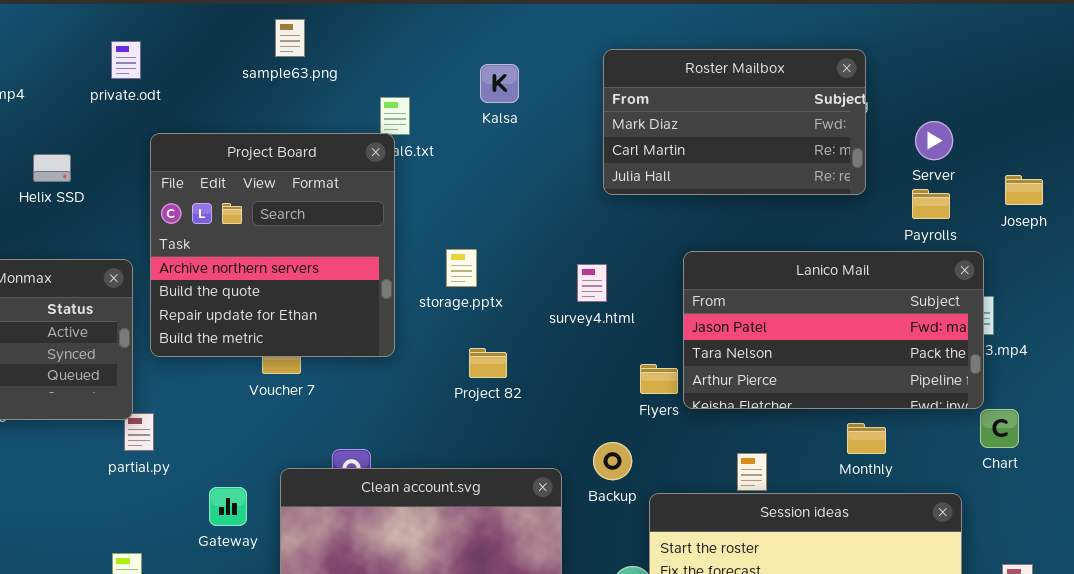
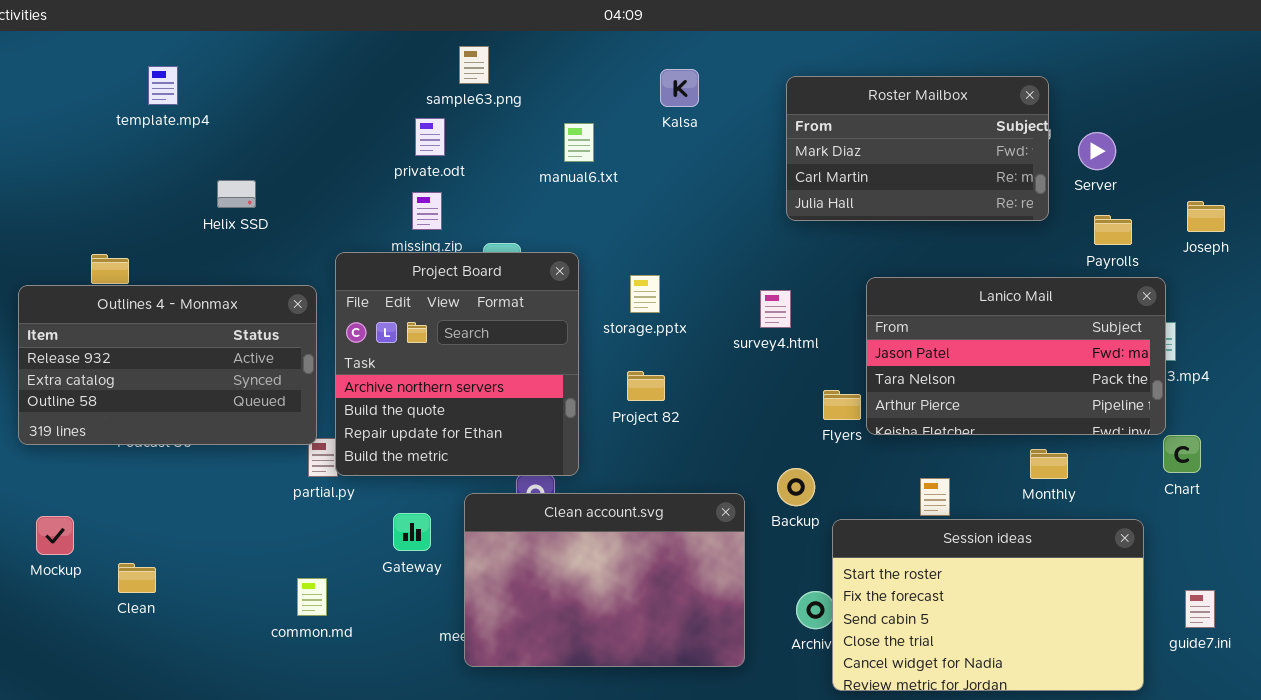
private.odt: [111,41,141,79] -> [415,118,445,156], moved
Kalsa: [480,64,519,103] -> [660,69,699,107], moved
Server: [915,121,953,160] -> [1078,132,1116,170], moved
Project Board: [150,133,395,357] -> [335,252,579,476], moved
Project 82: [469,348,507,378] -> [627,371,665,401], moved

